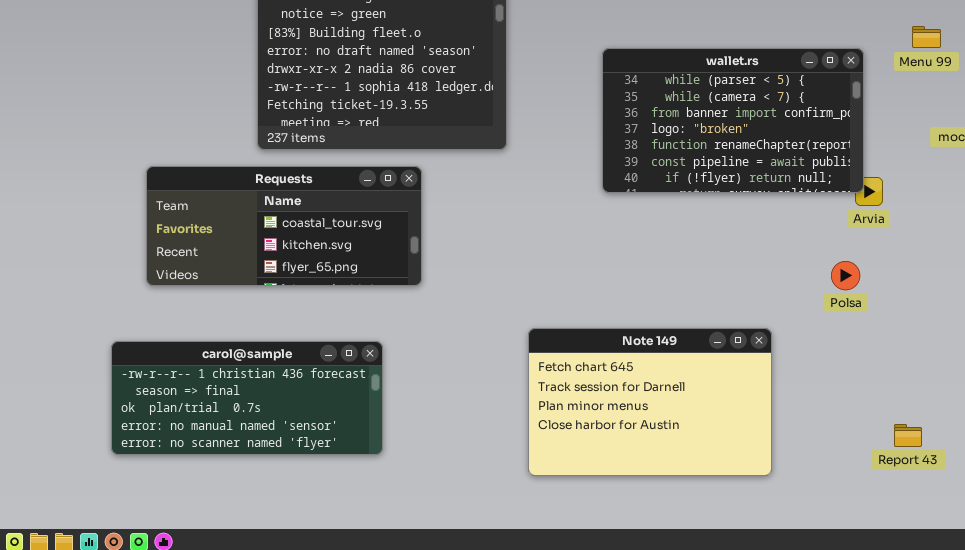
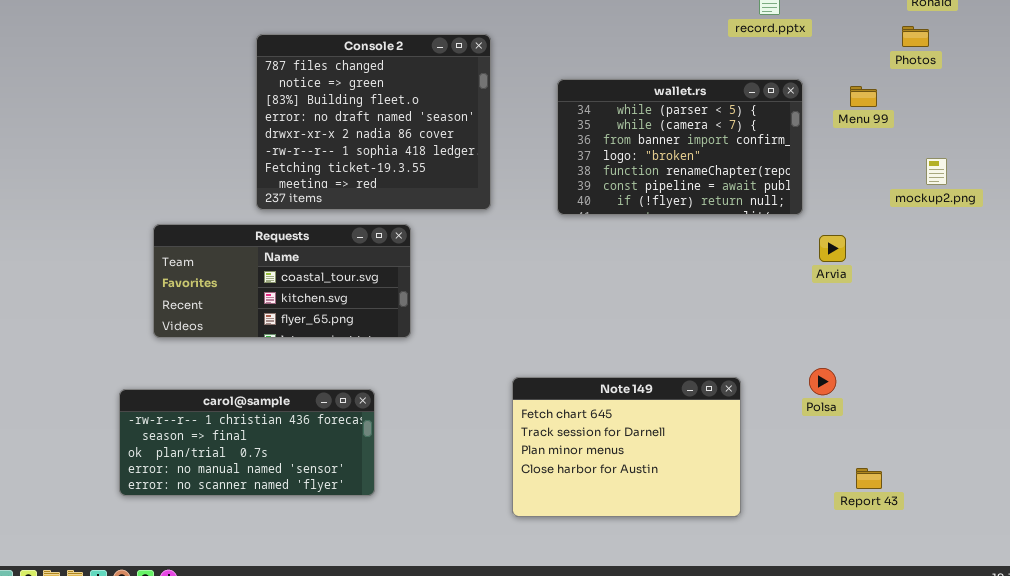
Menu 99: [912,26,941,48] -> [850,86,877,107], moved
wallet.rs: [602,48,864,193] -> [557,79,803,215], moved
Polsa: [831,261,860,290] -> [809,368,836,395], moved

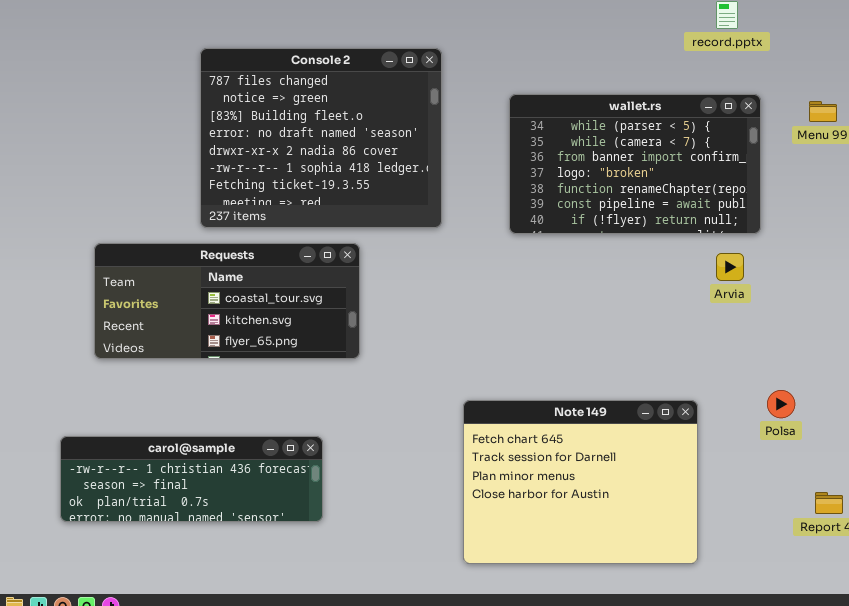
Arvia: [819,235,846,262] -> [716,253,744,281], moved
Note 149: [512,377,741,517] -> [463,400,698,564], resized
carol@sample: [119,389,375,496] -> [60,436,323,522], resized

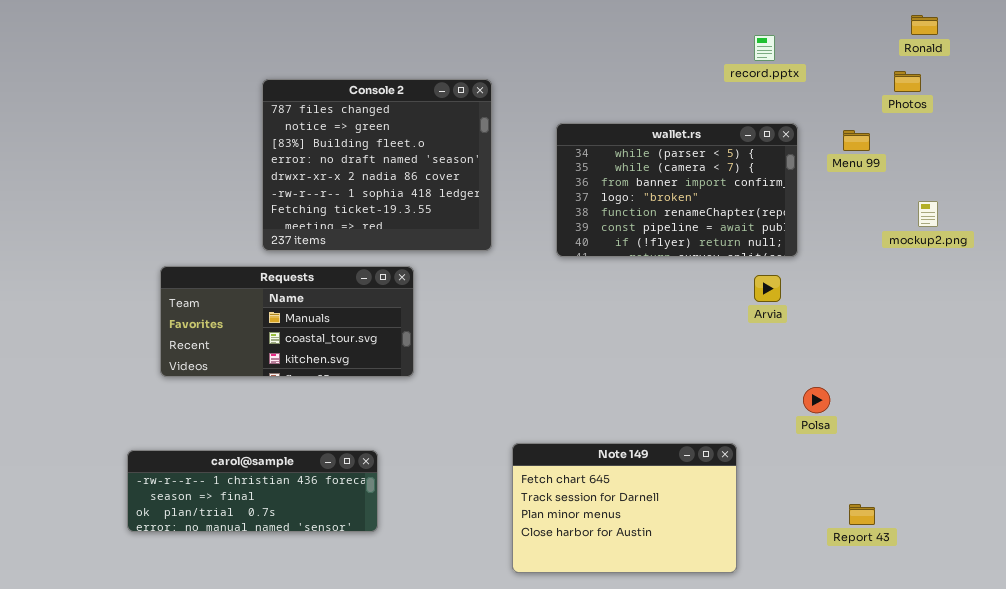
Requests: [94,243,360,359] -> [160,266,414,377], scrolled up 1 row
Polsa: [767,390,795,418] -> [803,387,830,413], moved
Note 149: [463,400,698,564] -> [512,443,737,573], resized

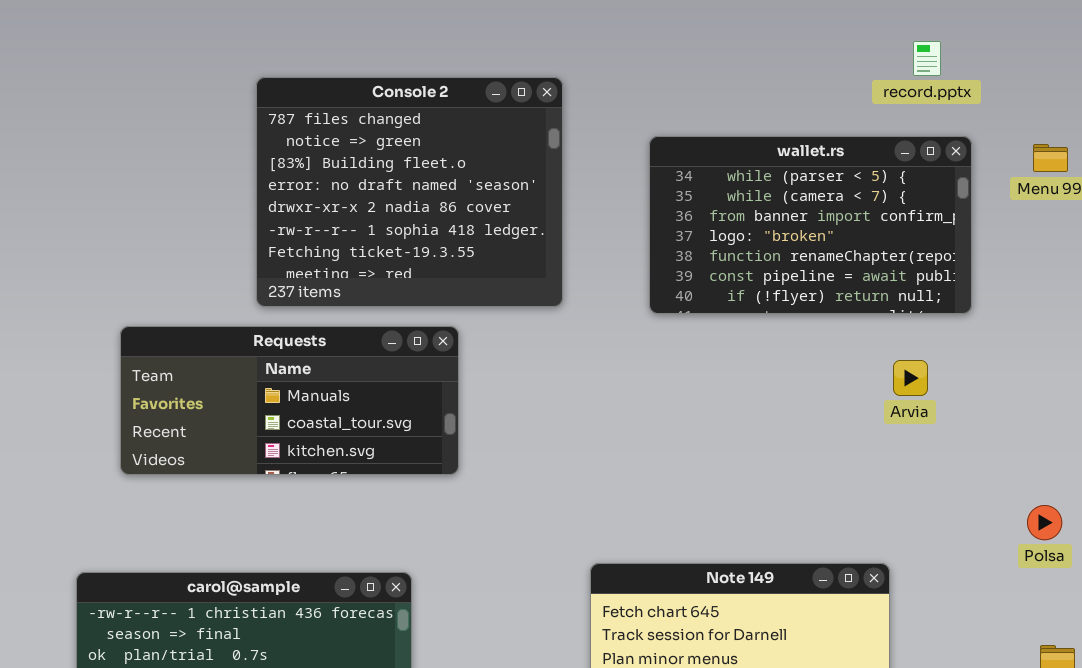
record.pptx: [754,35,775,61] -> [913,41,941,76], moved
Arvia: [754,275,781,302] -> [893,360,928,396], moved
Polsa: [803,387,830,413] -> [1027,505,1062,540], moved

